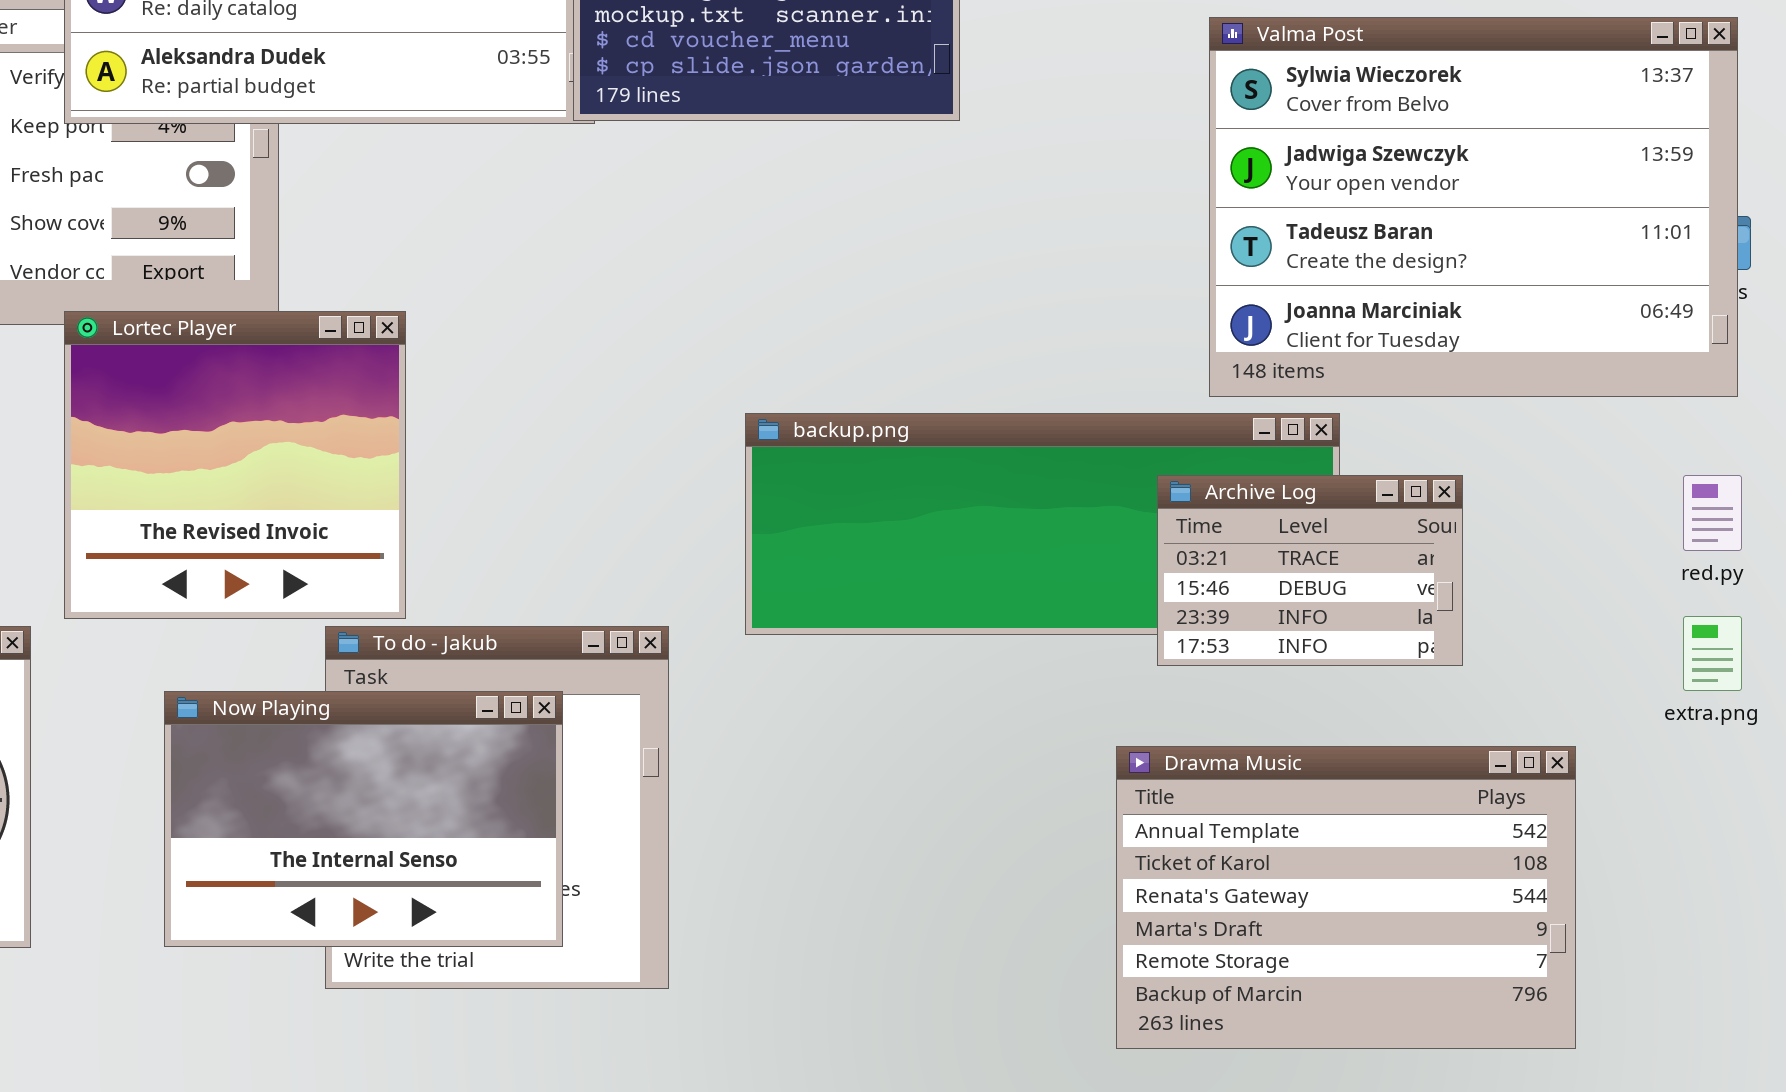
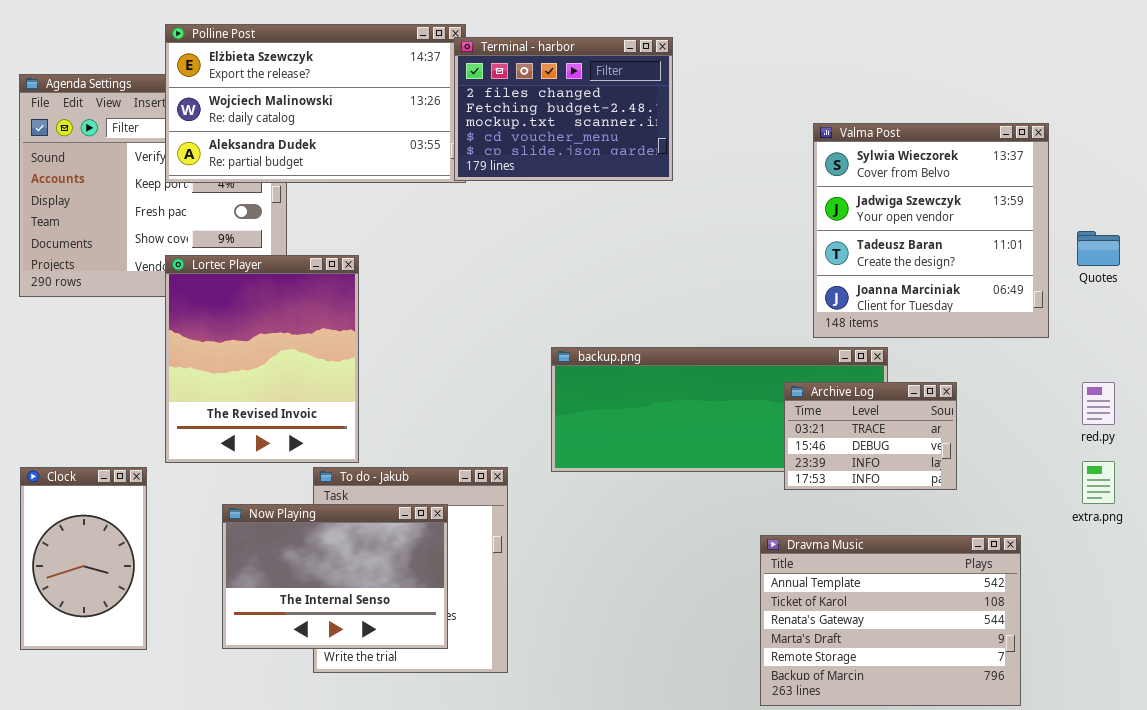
Valma Post: [1209,17,1738,397] -> [813,123,1049,338], resized
Lortec Player: [64,311,406,619] -> [165,255,359,463], resized

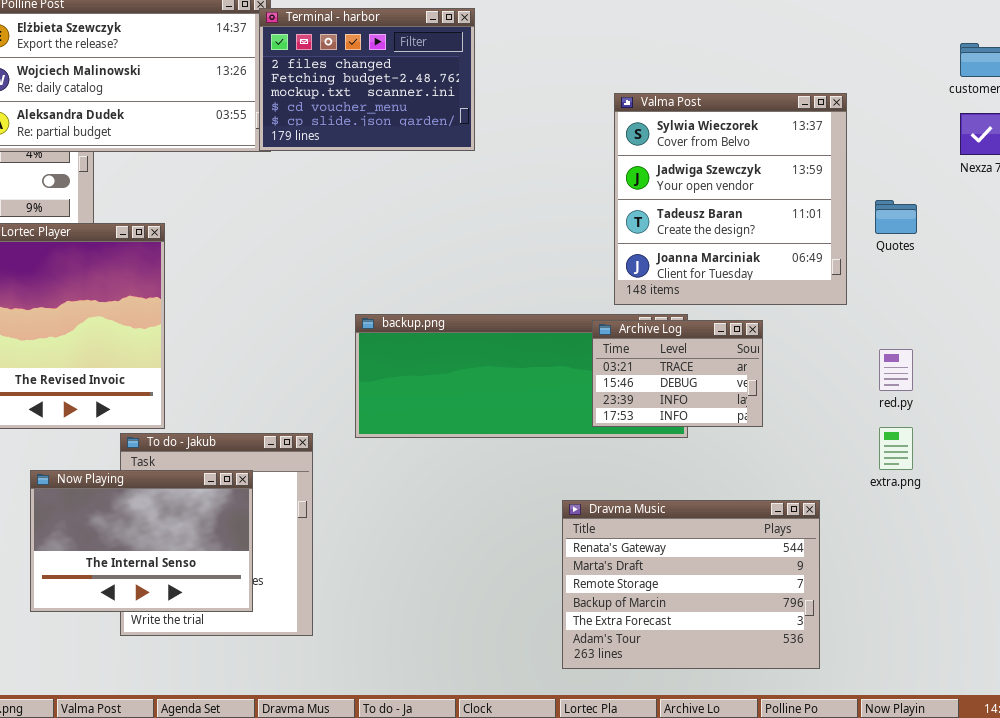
Archive Log: [784,382,957,490] -> [592,320,763,427], moved
Dravma Music: [760,535,1021,706] -> [562,500,820,669], scrolled down 2 rows

